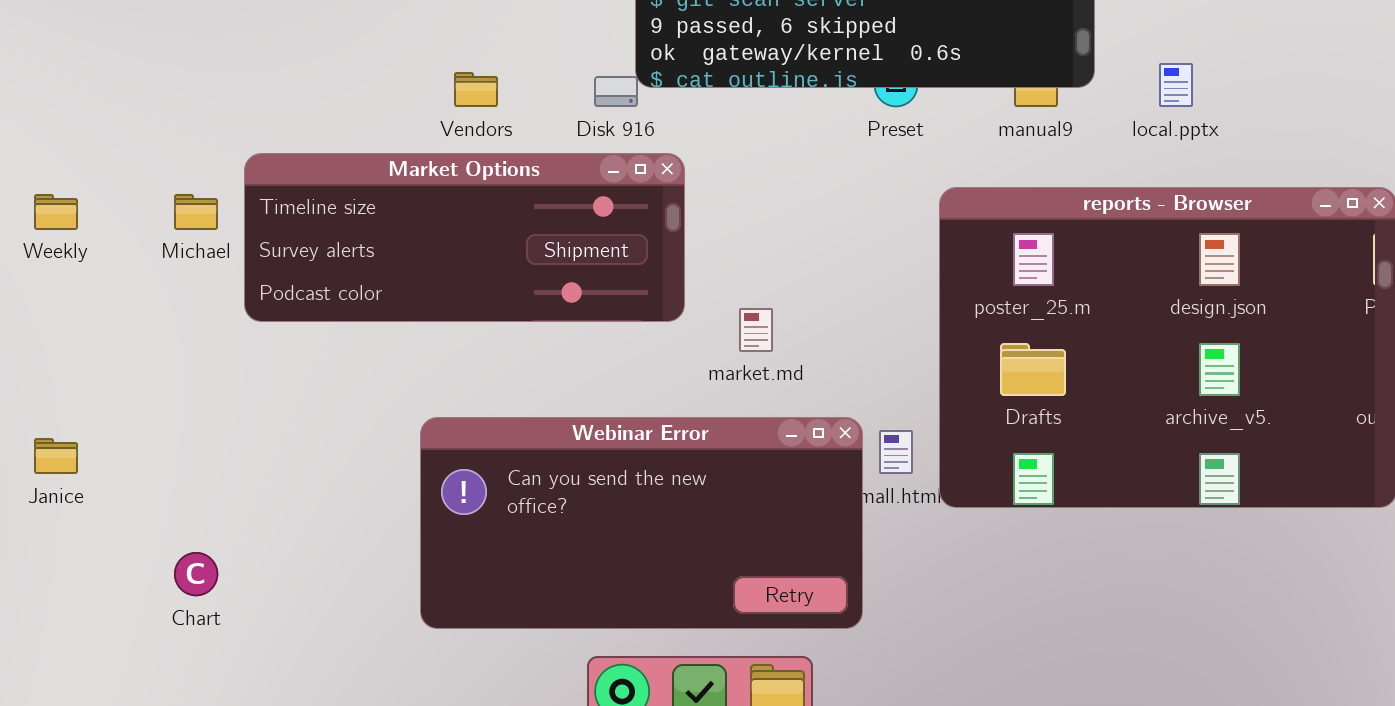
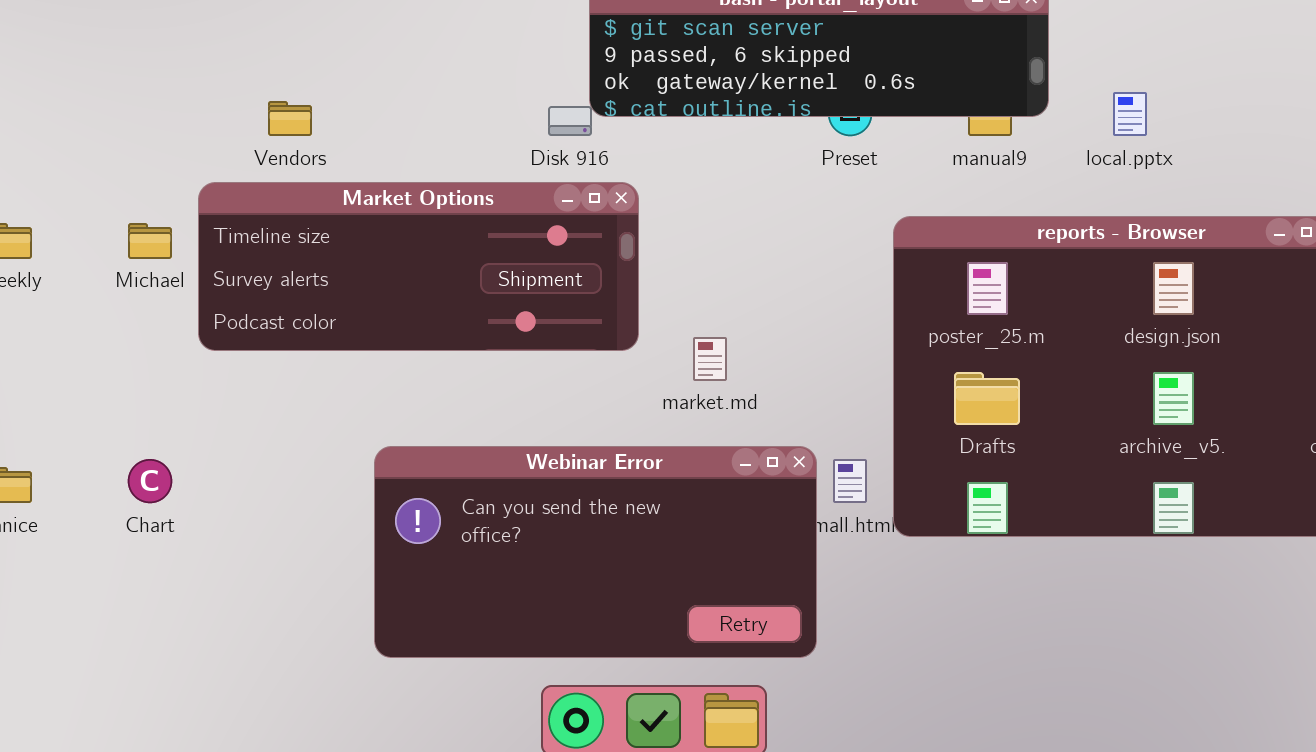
Vendors: [454,72,498,107] -> [268,101,312,136], moved
Chart: [174,552,218,596] -> [128,459,172,503], moved

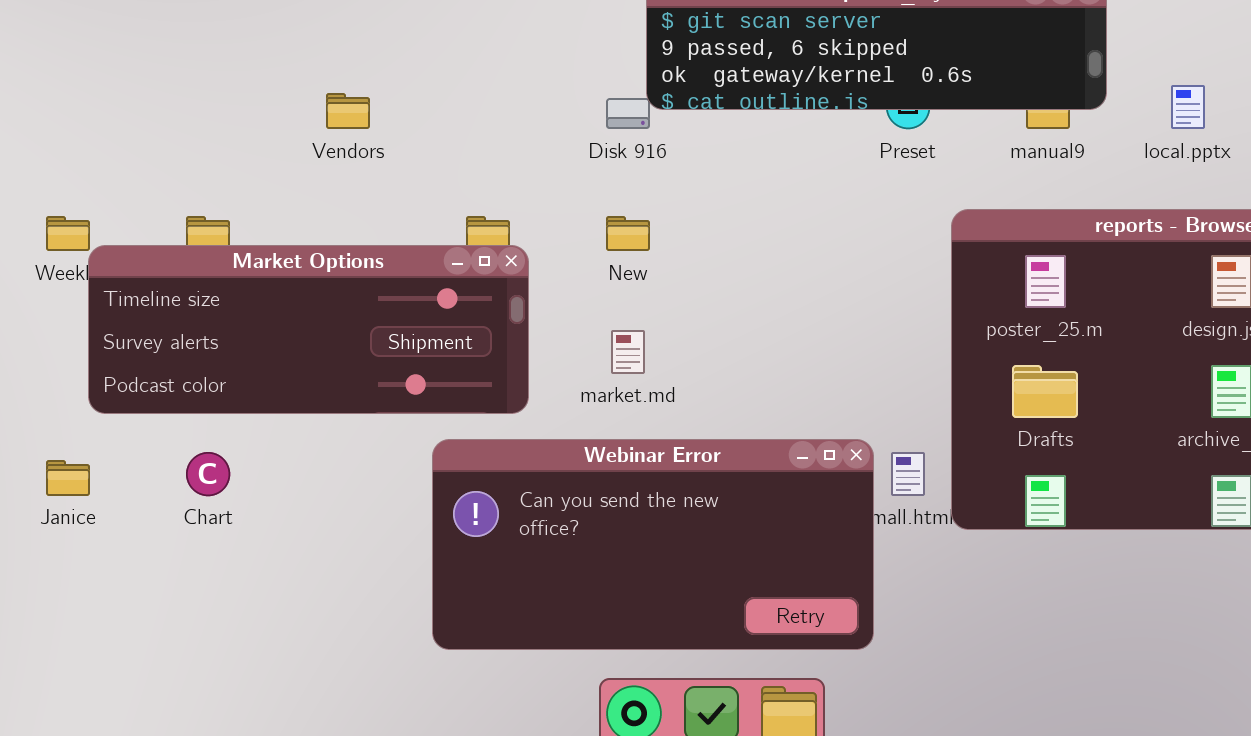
Market Options: [198,182,639,351] -> [88,245,529,414], moved
market.md: [693,337,727,381] -> [611,330,645,374], moved

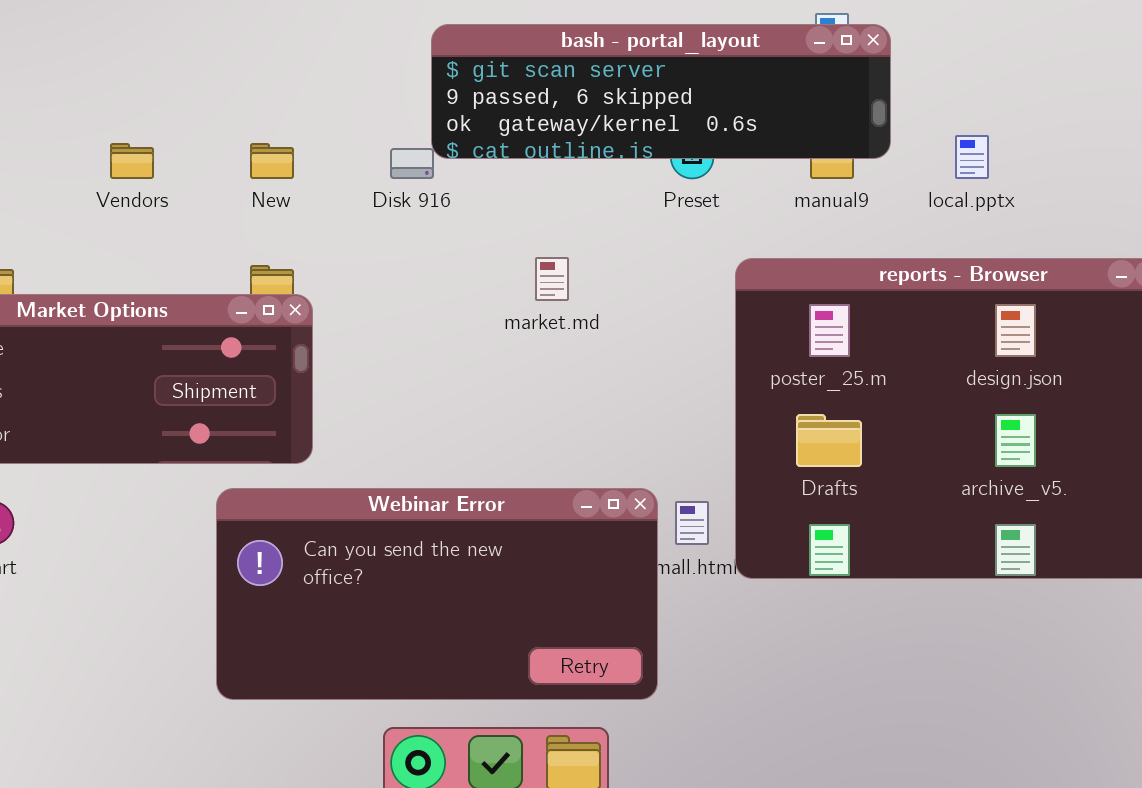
New: [606,216,650,251] -> [250,143,294,179], moved
market.md: [611,330,645,374] -> [535,257,569,301], moved

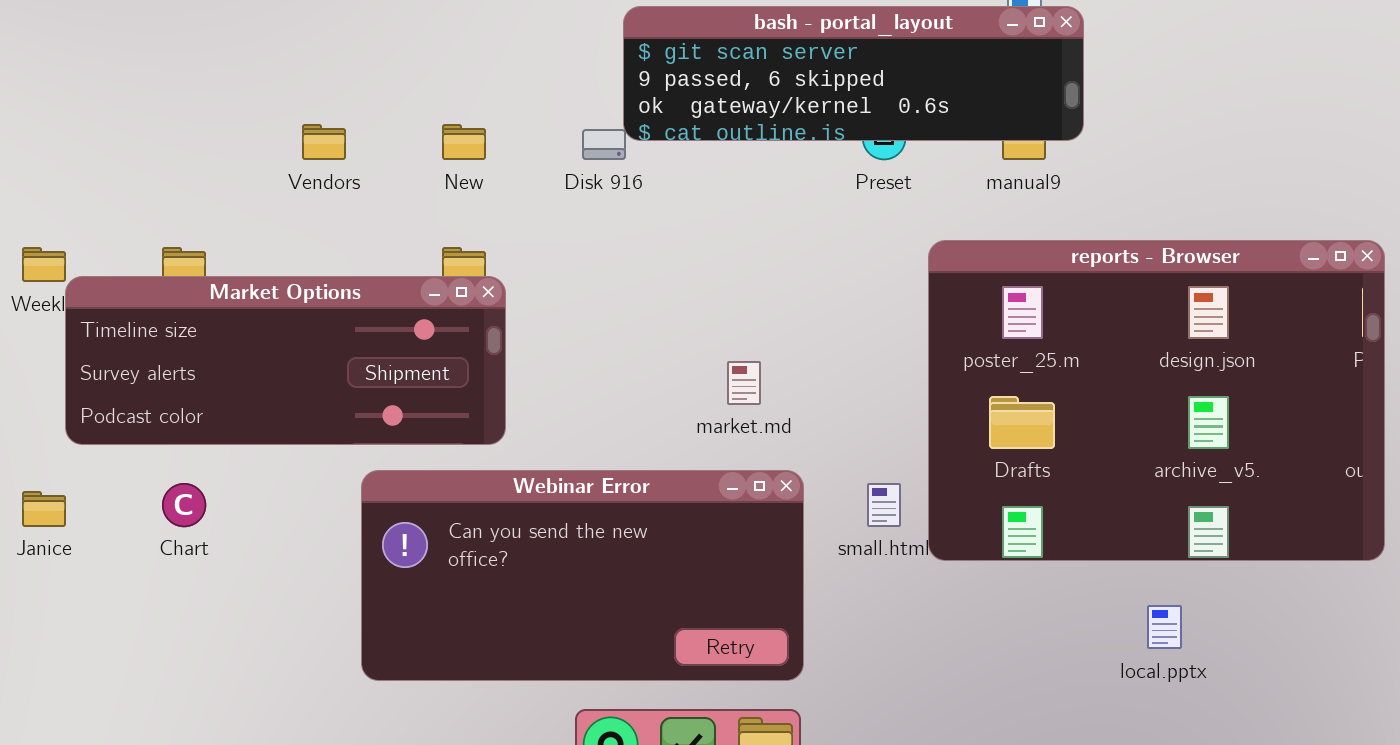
local.pptx: [955,135,989,179] -> [1147,605,1182,649], moved
market.md: [535,257,569,301] -> [727,361,761,405], moved
Webinar Error: [216,488,658,700] -> [361,470,804,681], moved

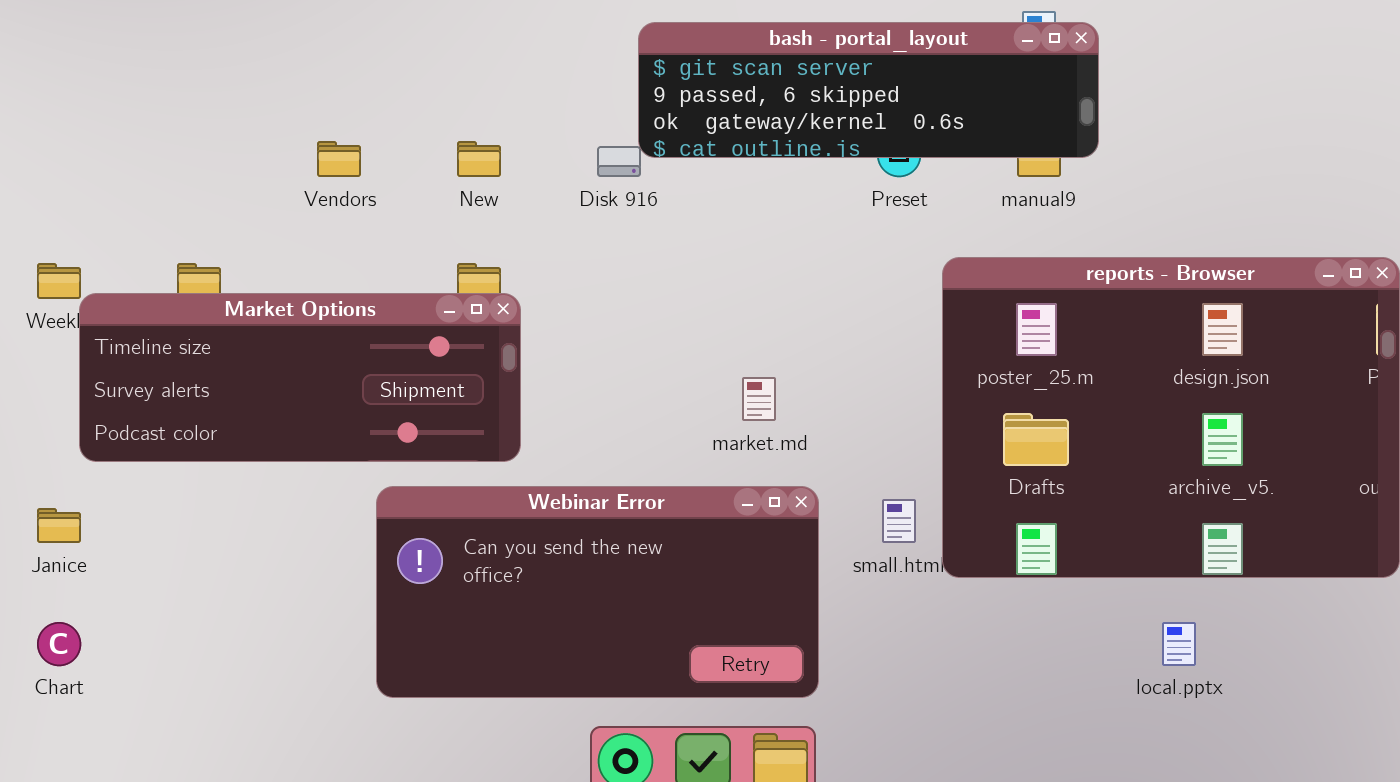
Chart: [162,483,206,527] -> [37,622,81,666], moved

